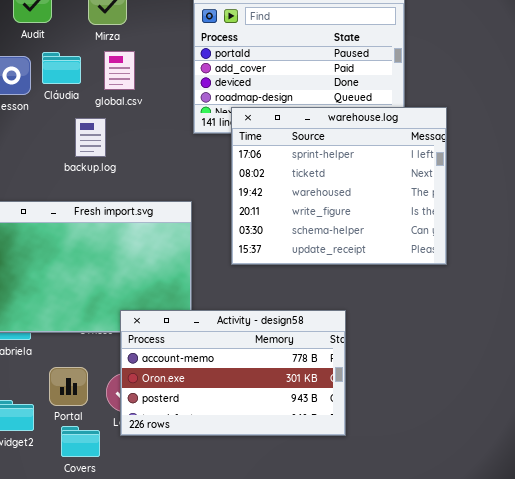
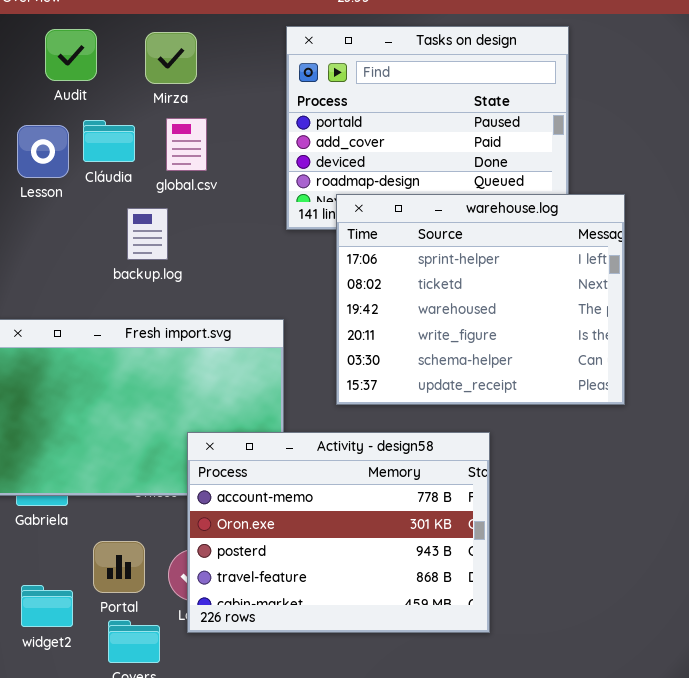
Activity - design58: [120,310,346,436] -> [187,432,490,633], resized

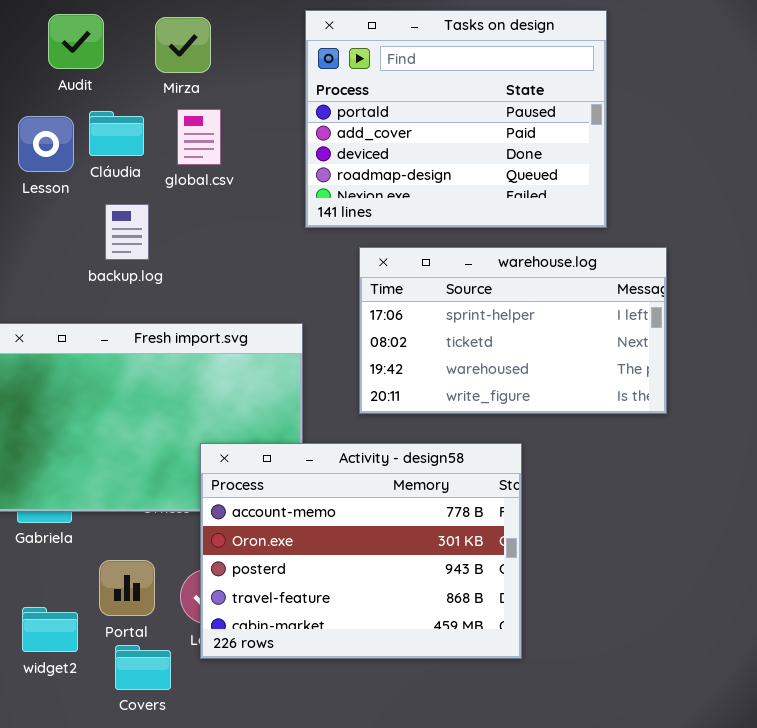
warehouse.log: [336,194,625,405] -> [359,247,667,414], resized
backup.log: [127,208,168,260] -> [105,204,149,260], moved

